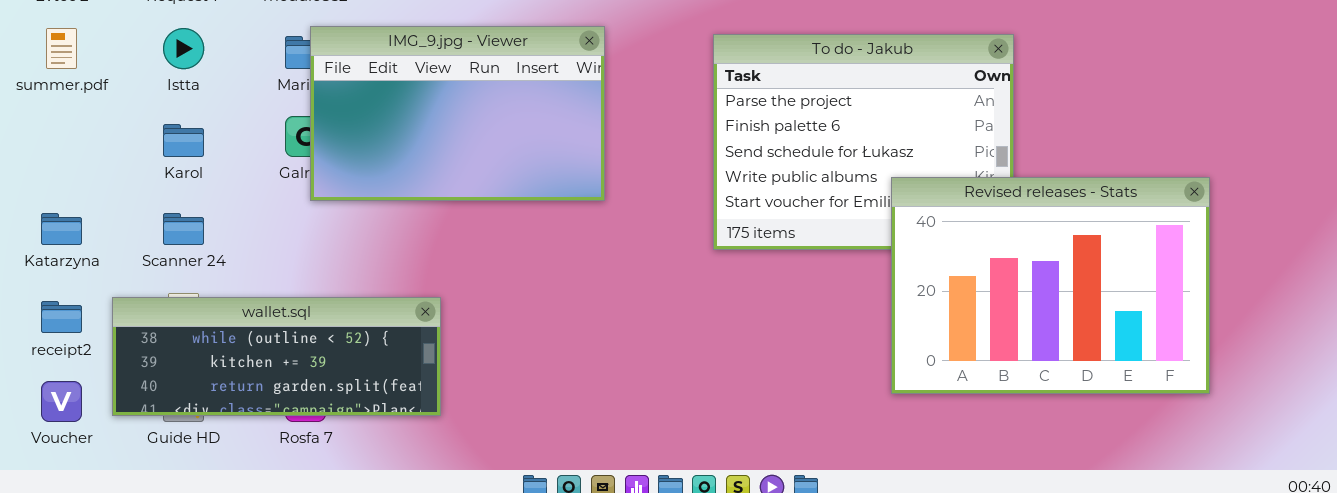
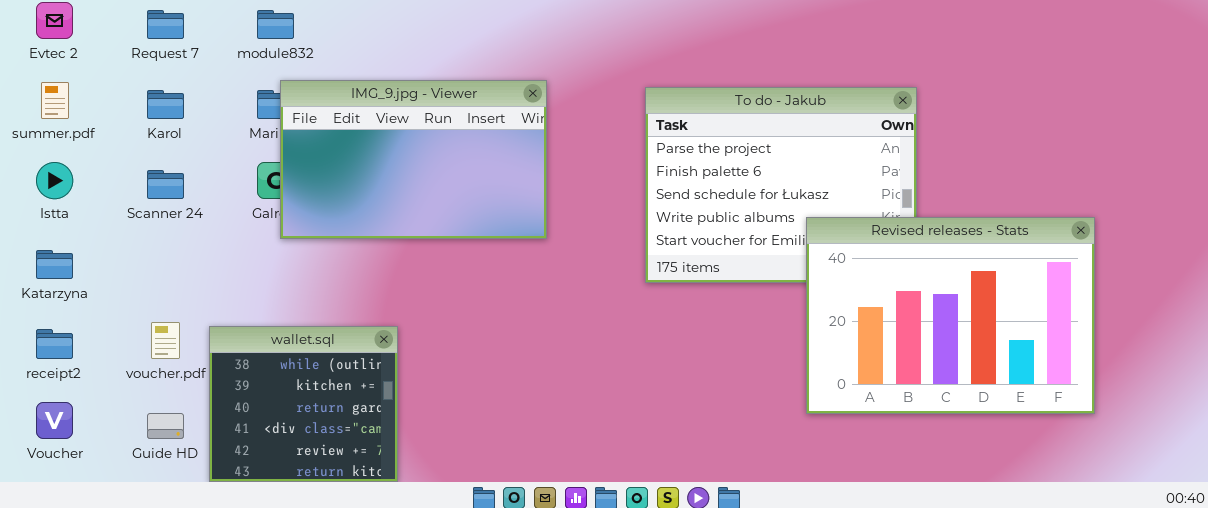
Istta: [163,28,204,69] -> [36,162,73,199], moved
Karol: [163,124,204,157] -> [147,90,184,119], moved
Scanner 24: [163,213,204,245] -> [147,170,184,199], moved
wallet.sql: [112,297,441,416] -> [209,326,398,482], resized

